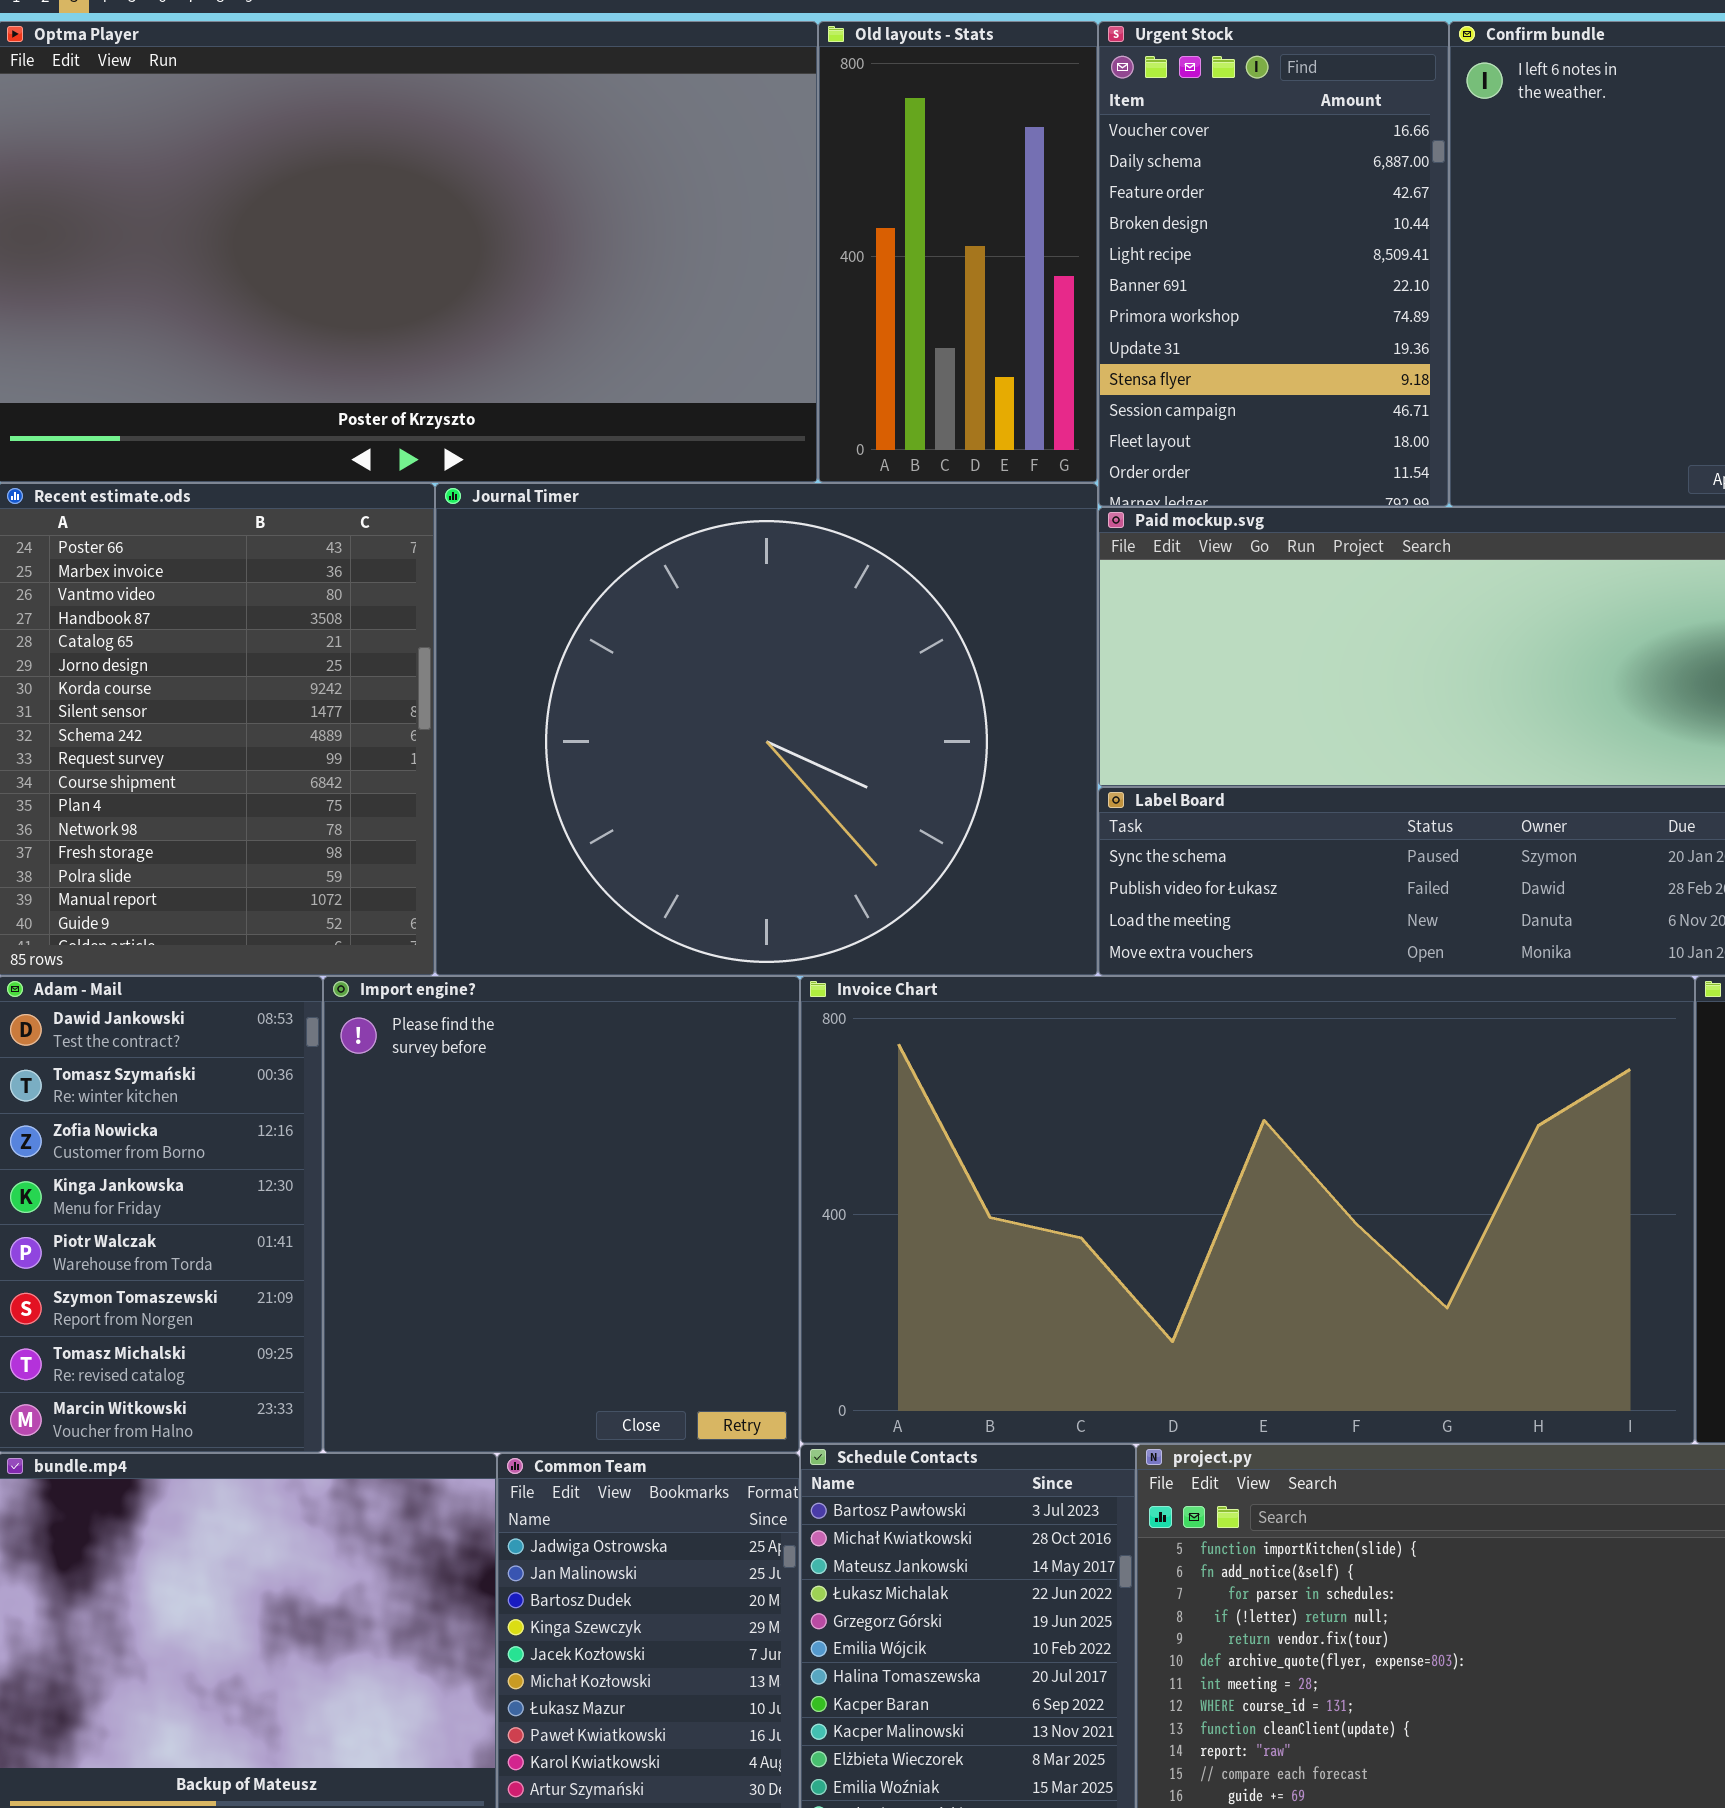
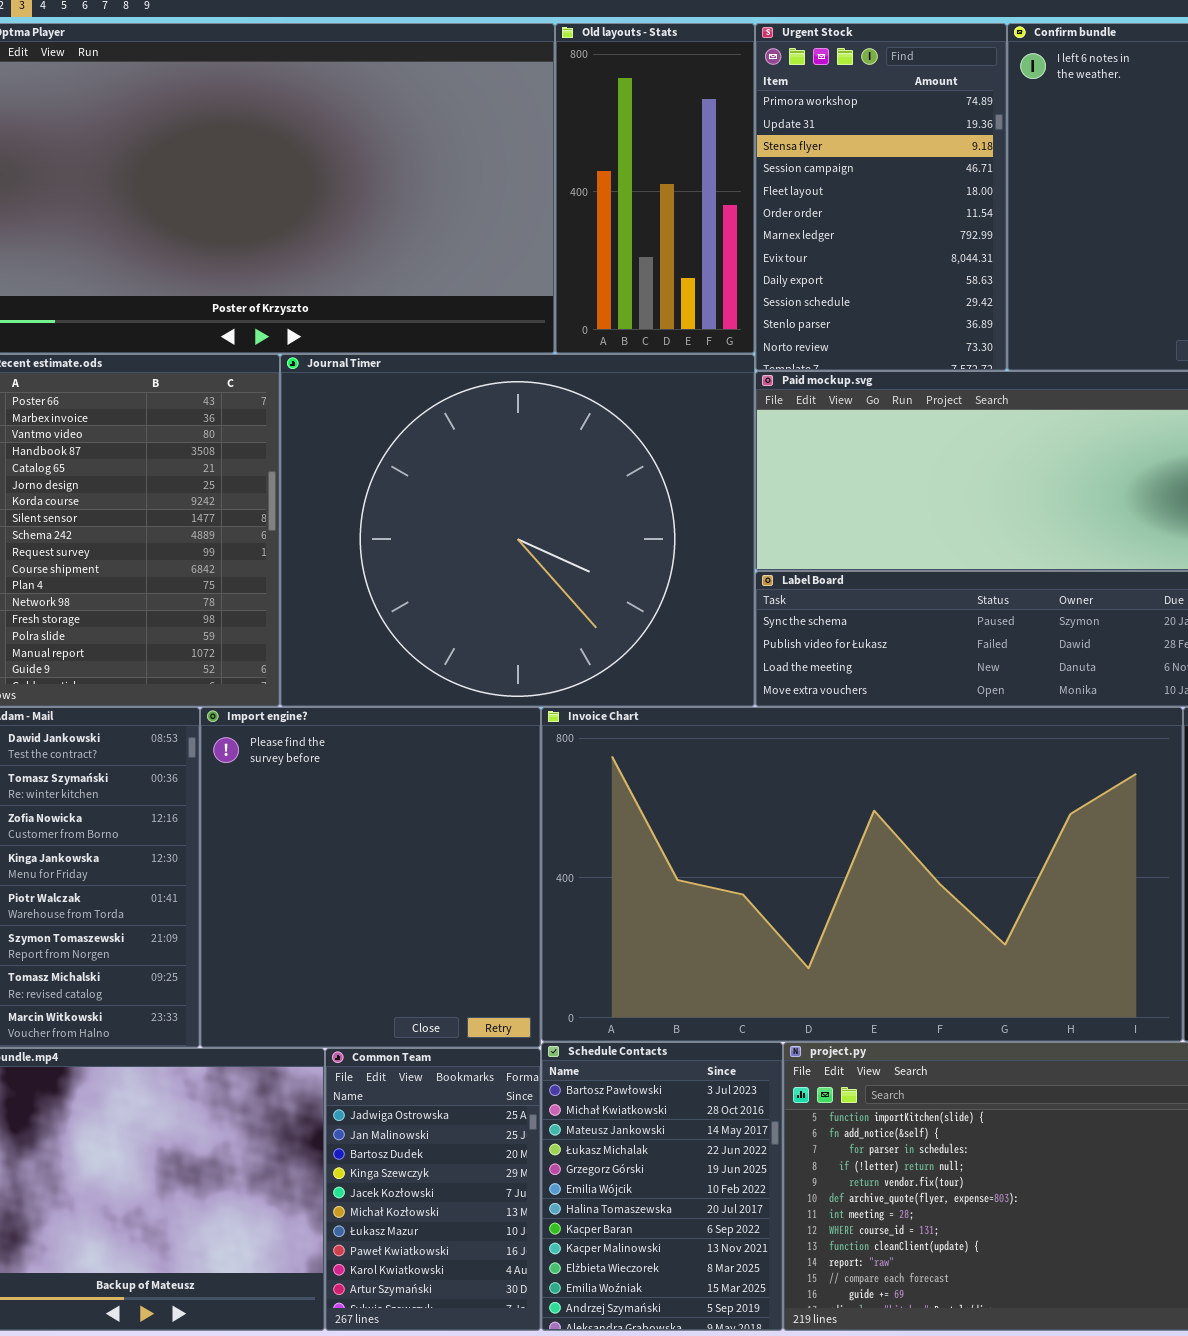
Urgent Stock: [1098,21,1449,507] -> [755,23,1007,371], scrolled down 6 rows

